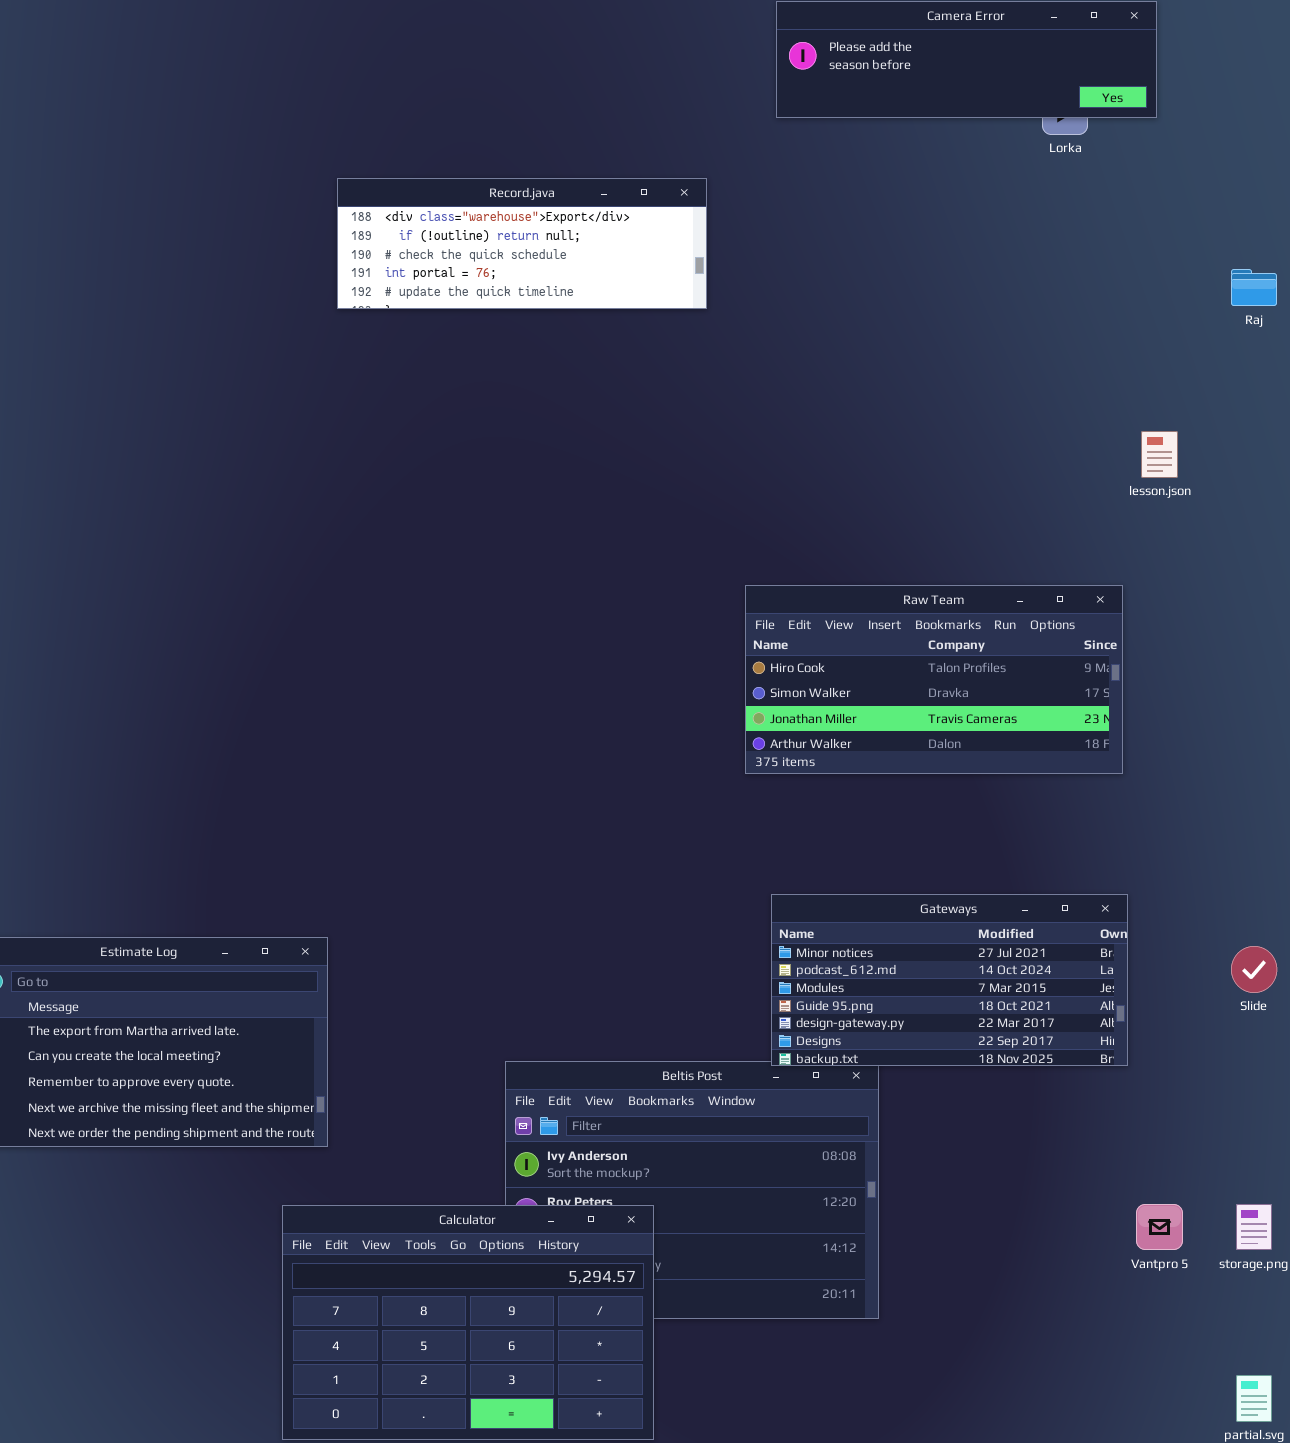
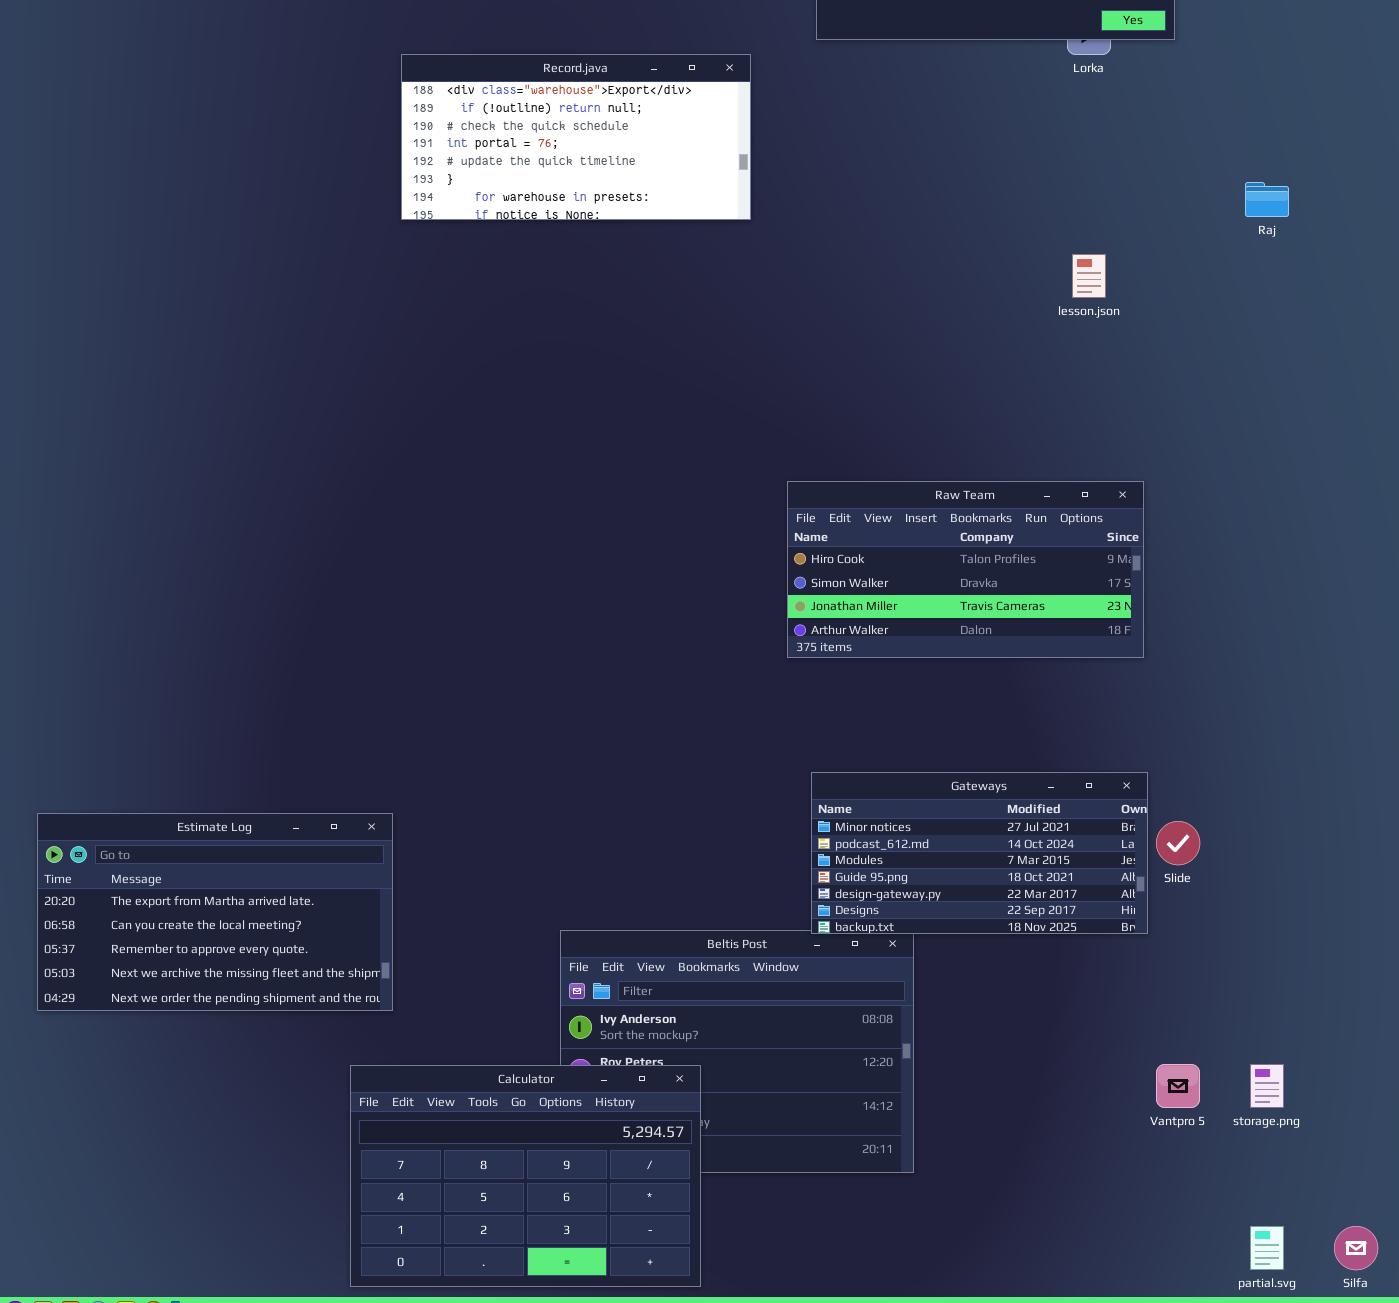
Record.java: [337,178,707,309] -> [401,54,751,220], resized
lesson.json: [1141,431,1178,478] -> [1072,254,1106,298], moved
Slide: [1231,946,1277,993] -> [1156,821,1200,865], moved

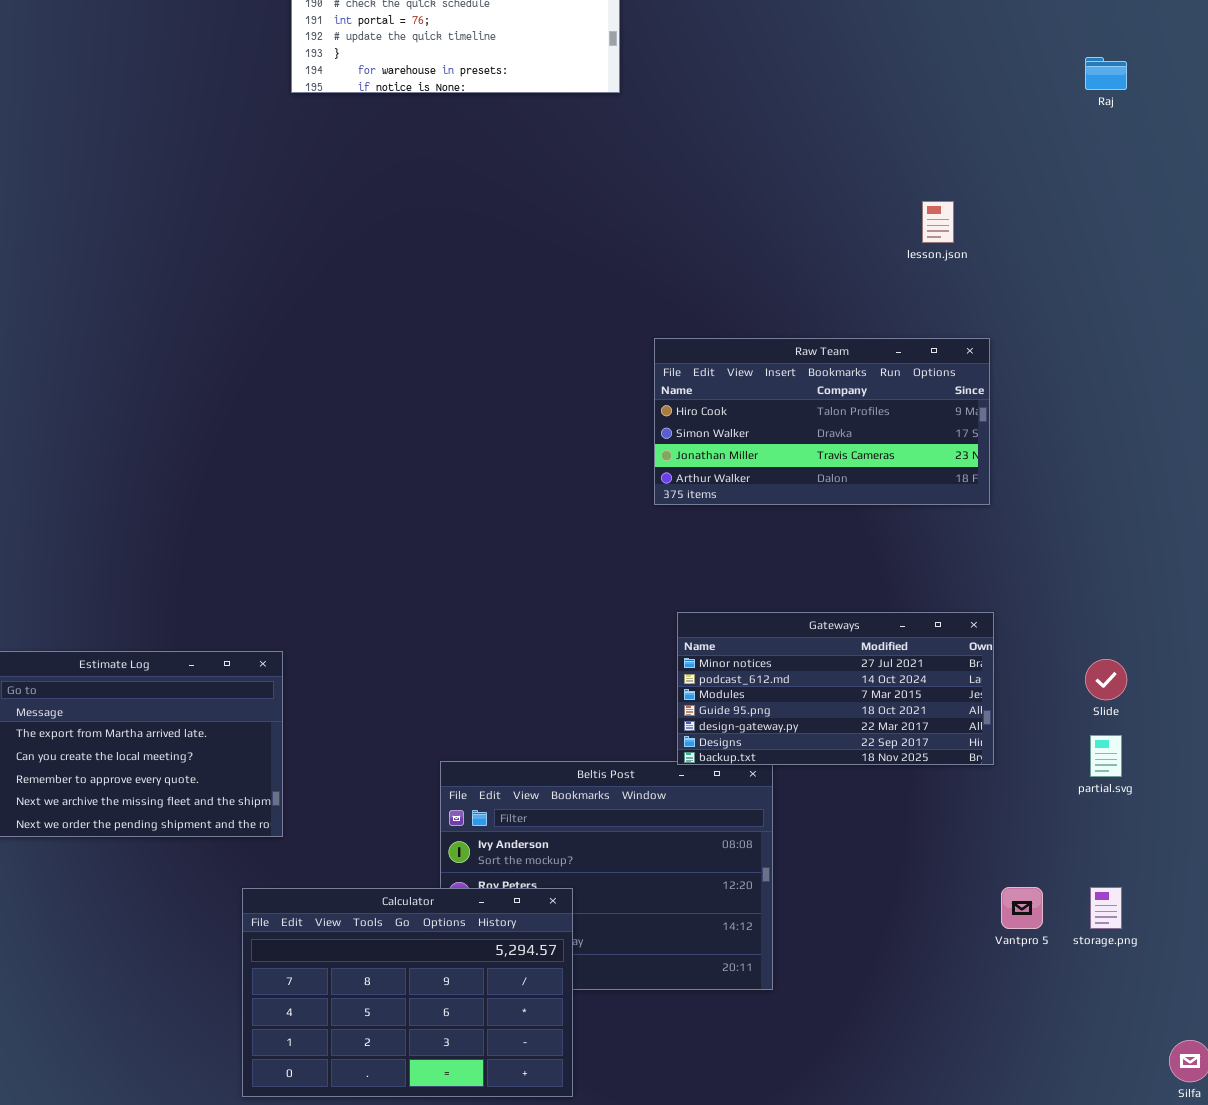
lesson.json: [1072,254,1106,298] -> [922,201,954,243], moved
Slide: [1156,821,1200,865] -> [1085,659,1127,700], moved
partial.svg: [1250,1226,1284,1270] -> [1090,735,1122,777], moved

